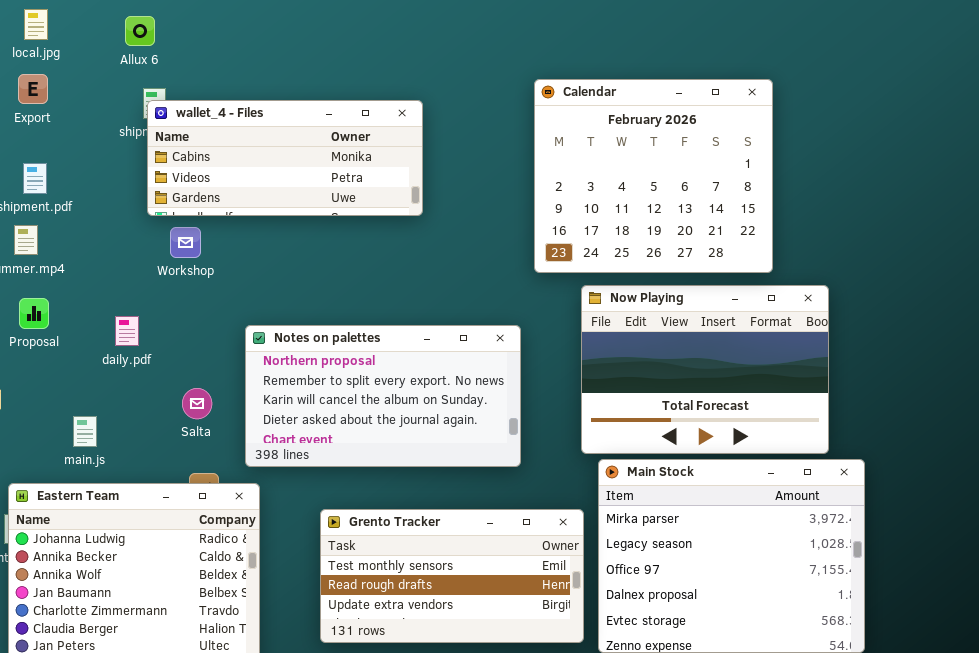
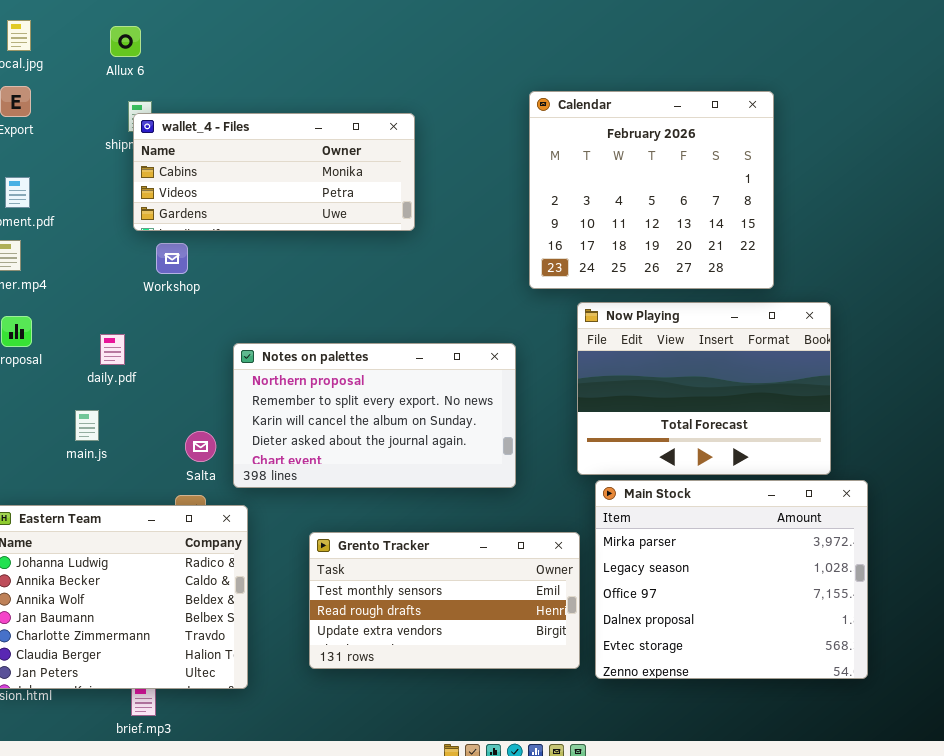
Salta: [182,388,212,419] -> [185,431,216,462], moved
main.js: [73,416,97,447] -> [75,410,99,441], moved

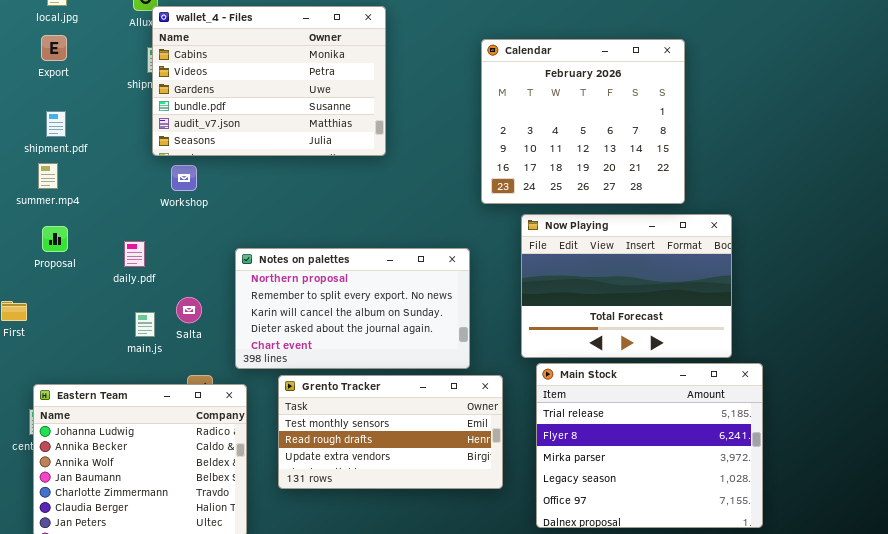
wallet_4 - Files: [133,113,415,231] -> [152,6,386,156], resized
main.js: [75,410,99,441] -> [135,312,155,337], moved
Salta: [185,431,216,462] -> [176,297,202,323], moved
Main Stock: [595,480,868,679] -> [536,363,763,528], scrolled up 2 rows
Grento Tracker: [309,532,580,669] -> [278,375,503,489], moved

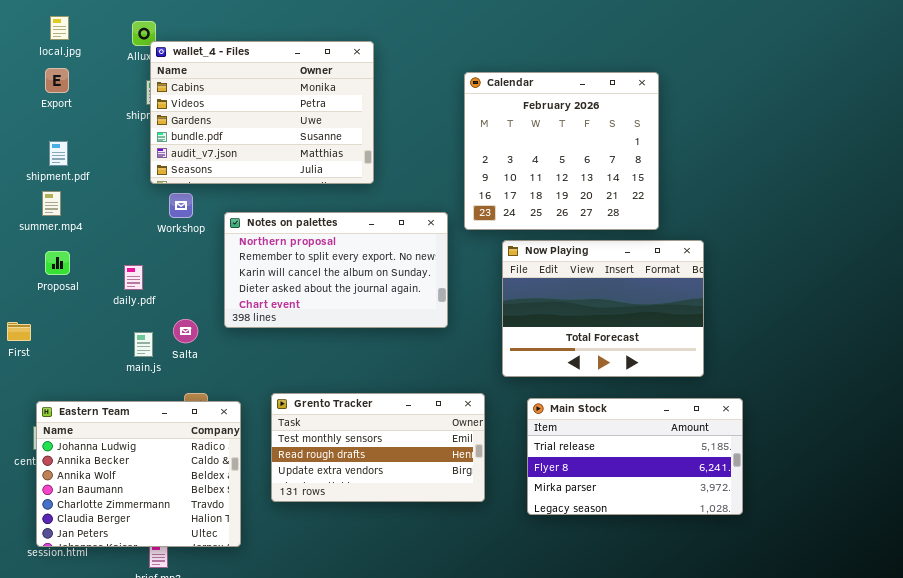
Notes on palettes: [235,248,470,369] -> [224,212,448,328], moved
Main Stock: [536,363,763,528] -> [527,398,743,515], moved, resized

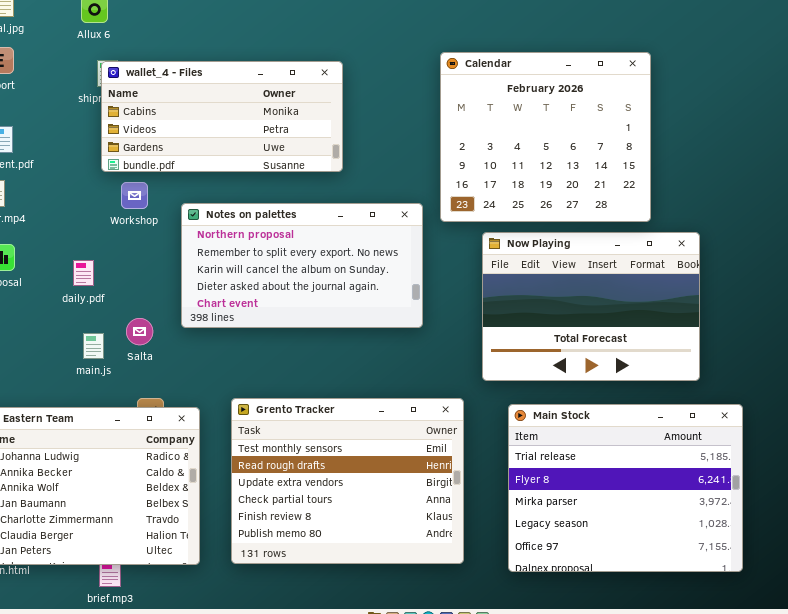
wallet_4 - Files: [150,41,374,184] -> [101,61,343,172], resized
Grento Tracker: [271,393,485,502] -> [231,398,464,564], resized
Main Stock: [527,398,743,515] -> [508,404,743,572], resized

